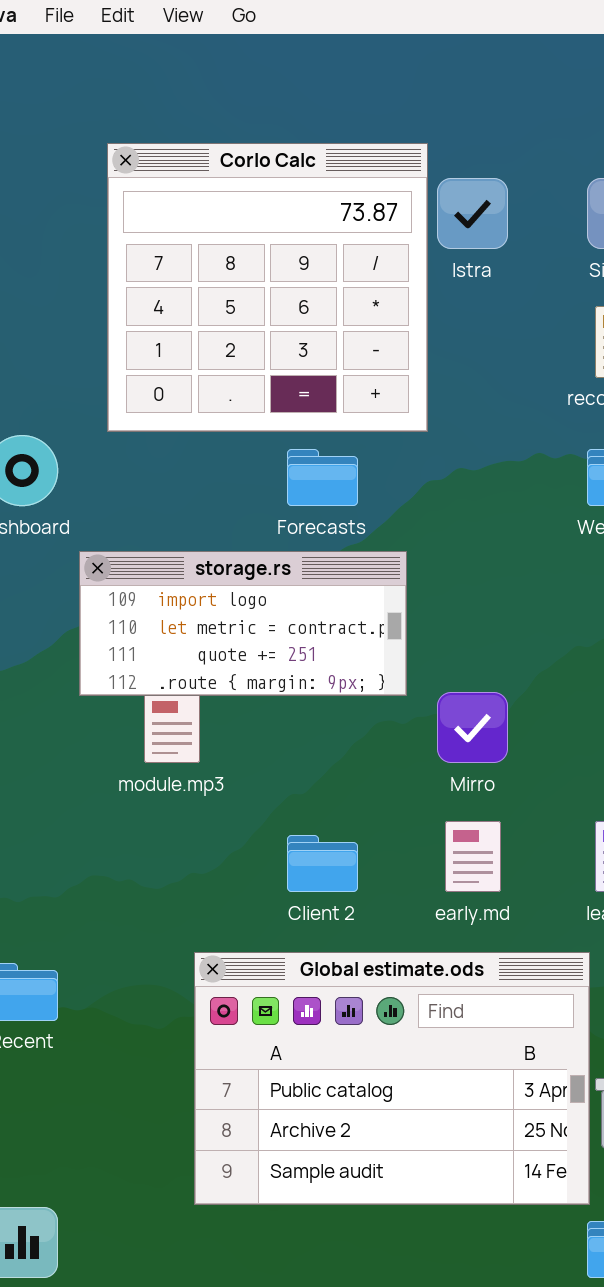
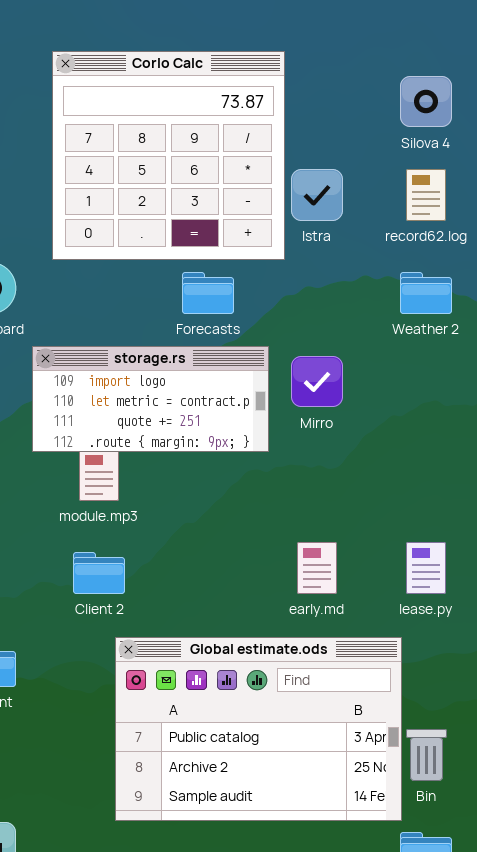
Istra: [437,178,508,249] -> [291,169,343,221], moved
Mirro: [437,692,508,763] -> [291,356,343,407], moved
Client 2: [287,835,358,892] -> [73,552,125,594], moved

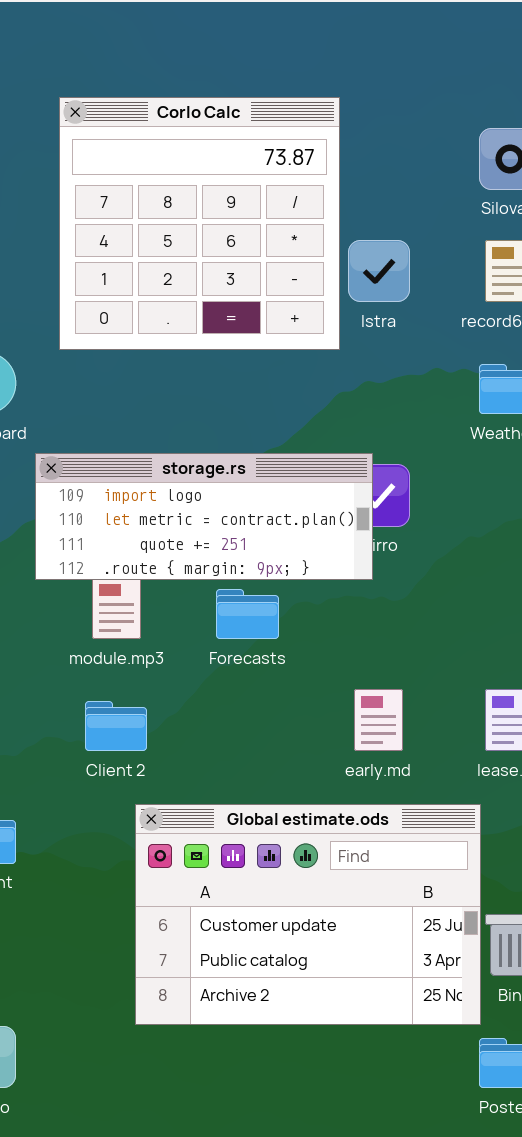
Forecasts: [182,272,234,314] -> [216,589,279,639], moved
storage.rs: [32,346,269,452] -> [35,453,373,580], resized
Global estimate.ods: [115,637,402,821] -> [135,804,481,1025], scrolled up 1 row

